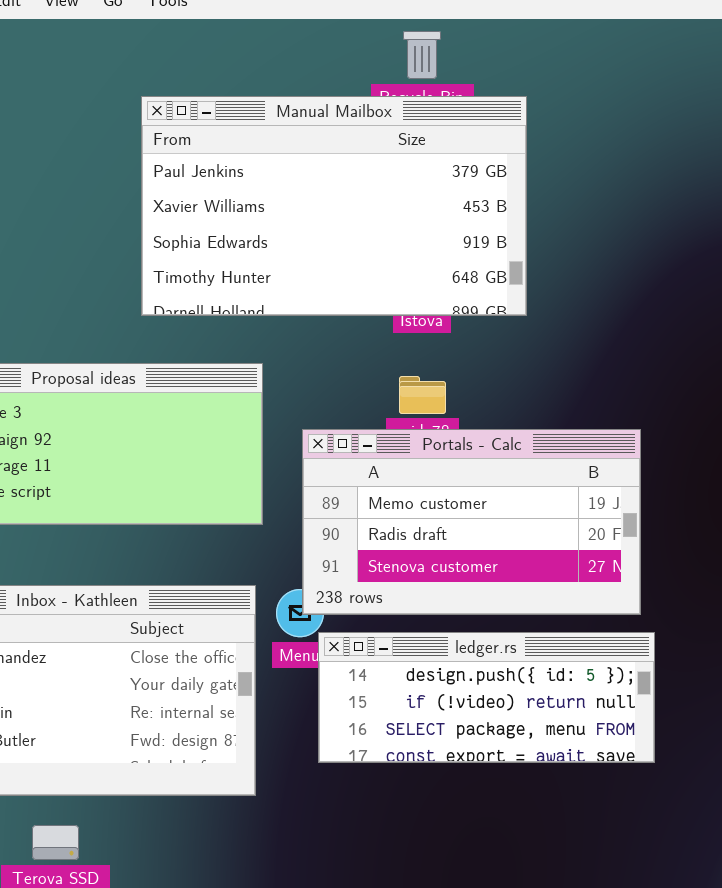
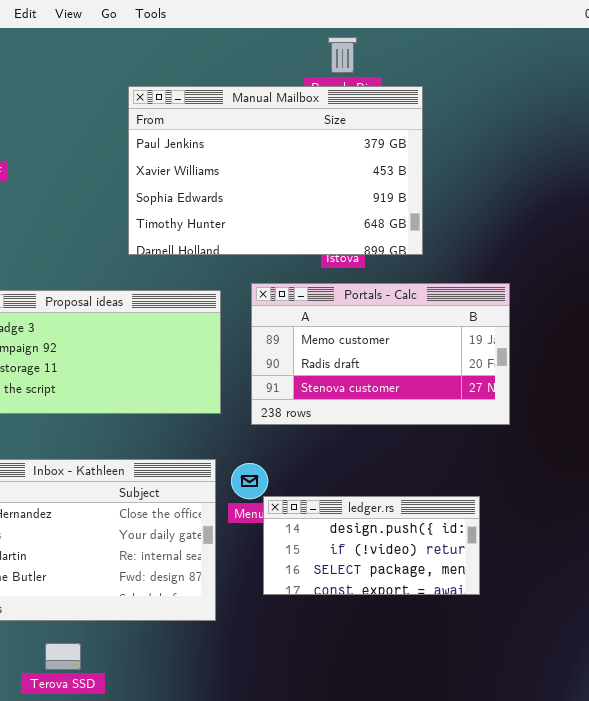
Portals - Calc: [302,429,641,615] -> [251,283,510,425], moved
ledger.rs: [318,632,655,763] -> [263,496,480,595], resized

